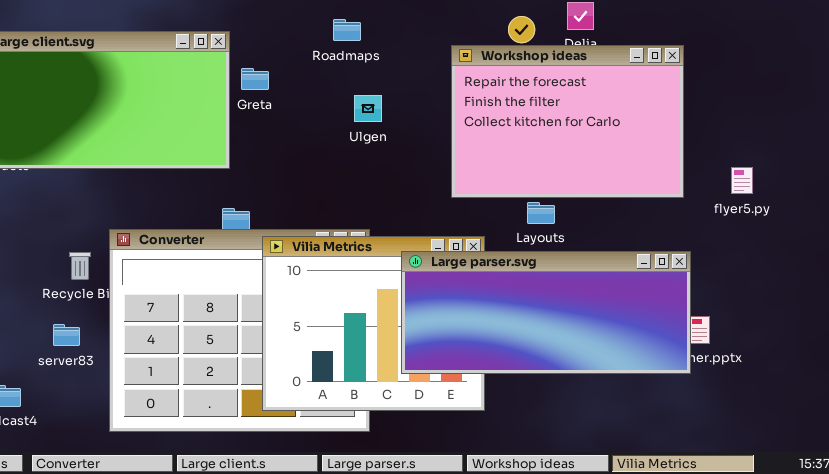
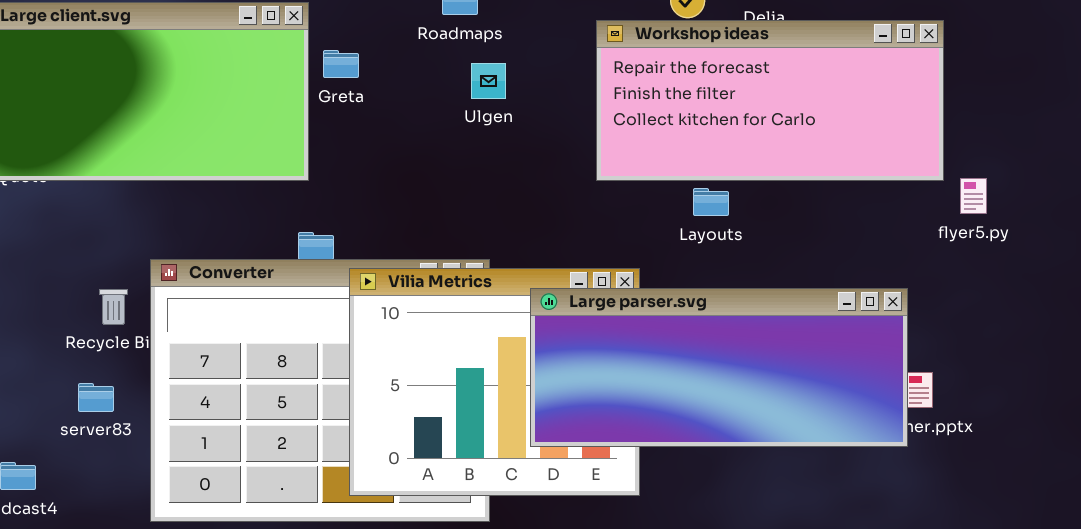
Workshop ideas: [451,45,684,198] -> [596,20,944,181], resized
Ulgen: [354,95,382,122] -> [471,63,506,99], moved
Layouts: [527,202,555,224] -> [693,188,729,216], moved

